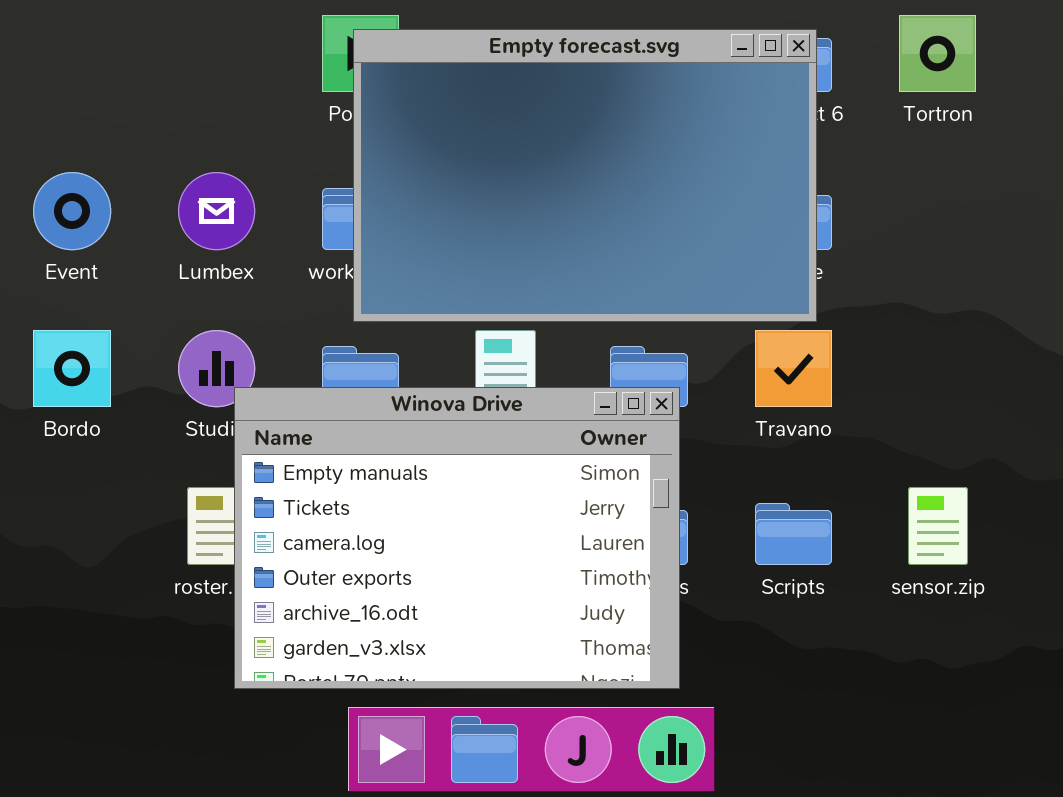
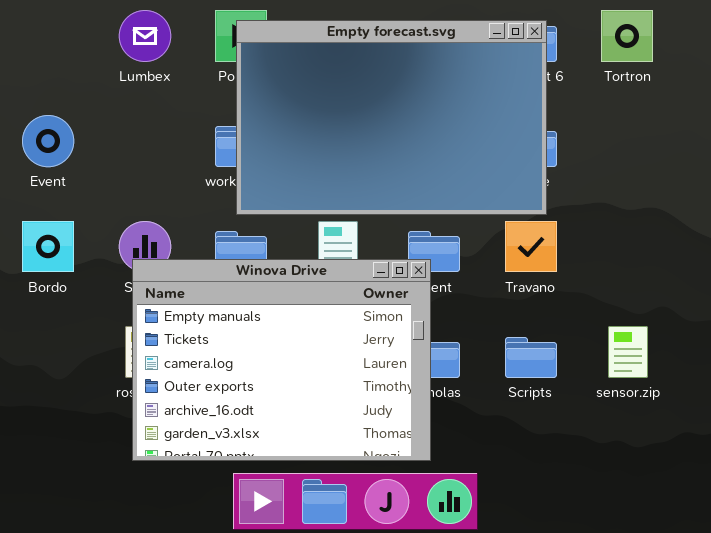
Lumbex: [178,172,255,250] -> [119,10,171,62], moved
Winova Drive: [234,387,680,689] -> [132,259,431,461], moved

